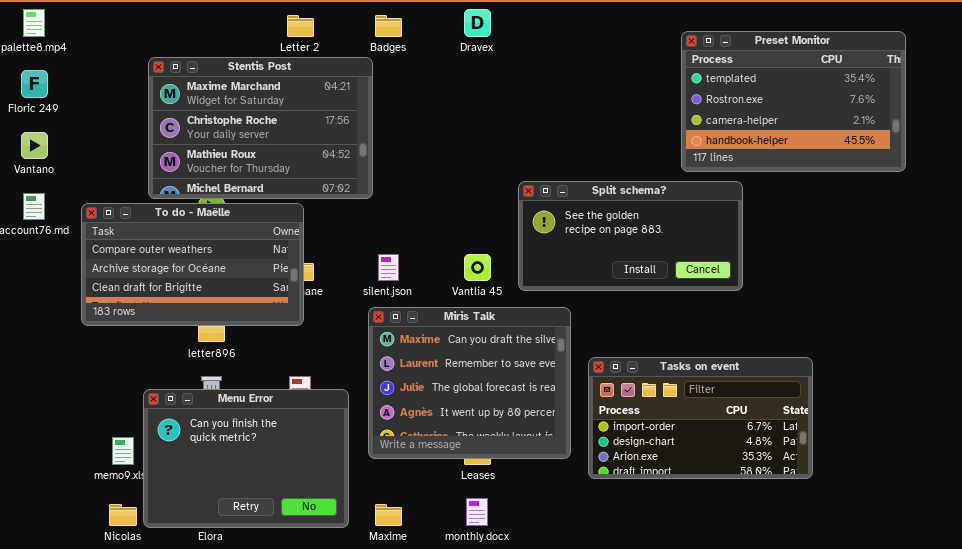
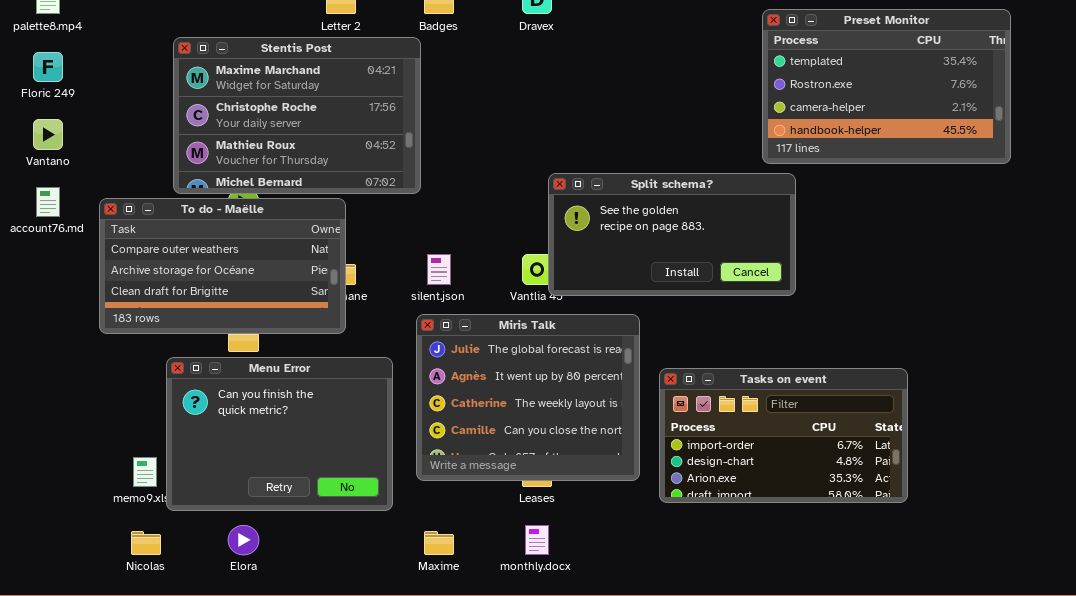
Split schema?: [518,181,743,291] -> [548,173,796,296], moved
Miris Talk: [368,307,571,459] -> [416,314,640,481], scrolled down 2 rows
Menu Error: [143,389,349,528] -> [166,357,393,511], moved

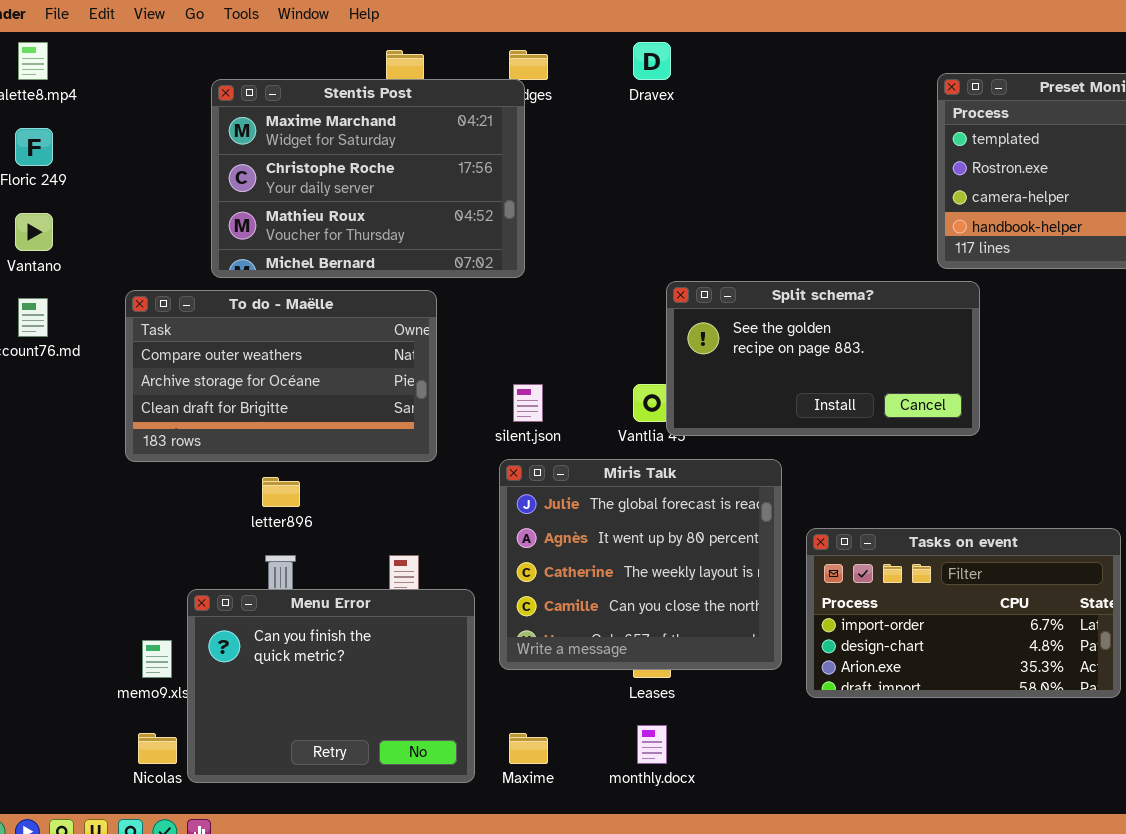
Stentis Post: [173,37,421,194] -> [211,79,525,278], moved
To do - Maëlle: [99,198,346,334] -> [125,290,437,462], moved
Menu Error: [166,357,393,511] -> [187,589,475,783], moved

